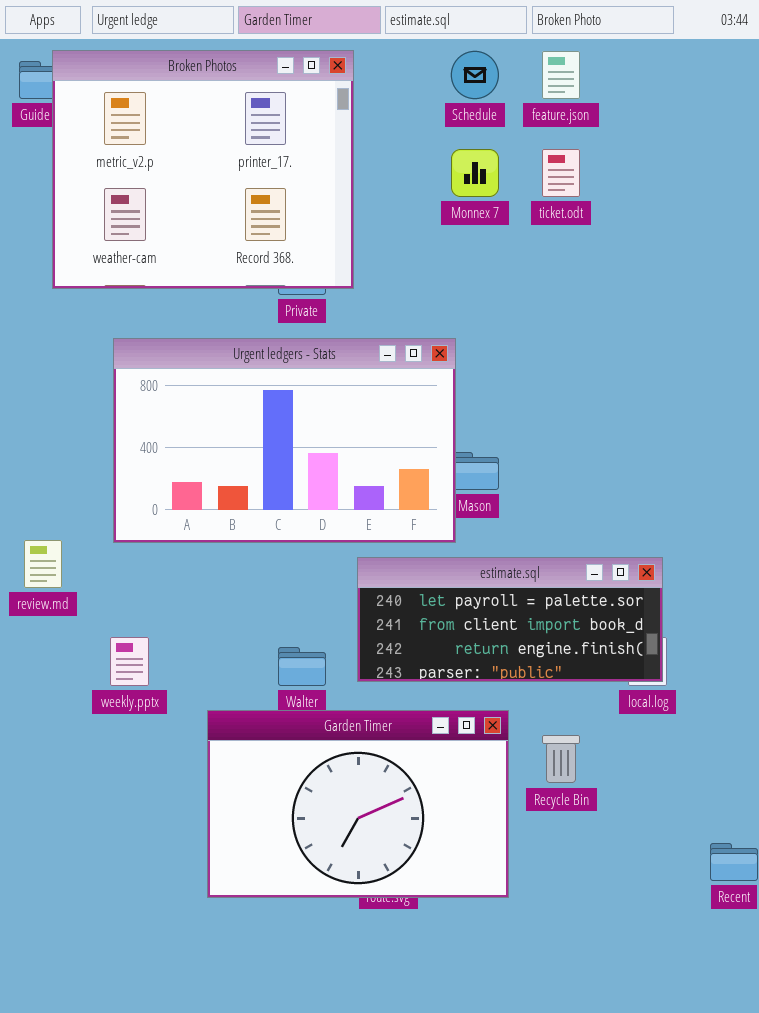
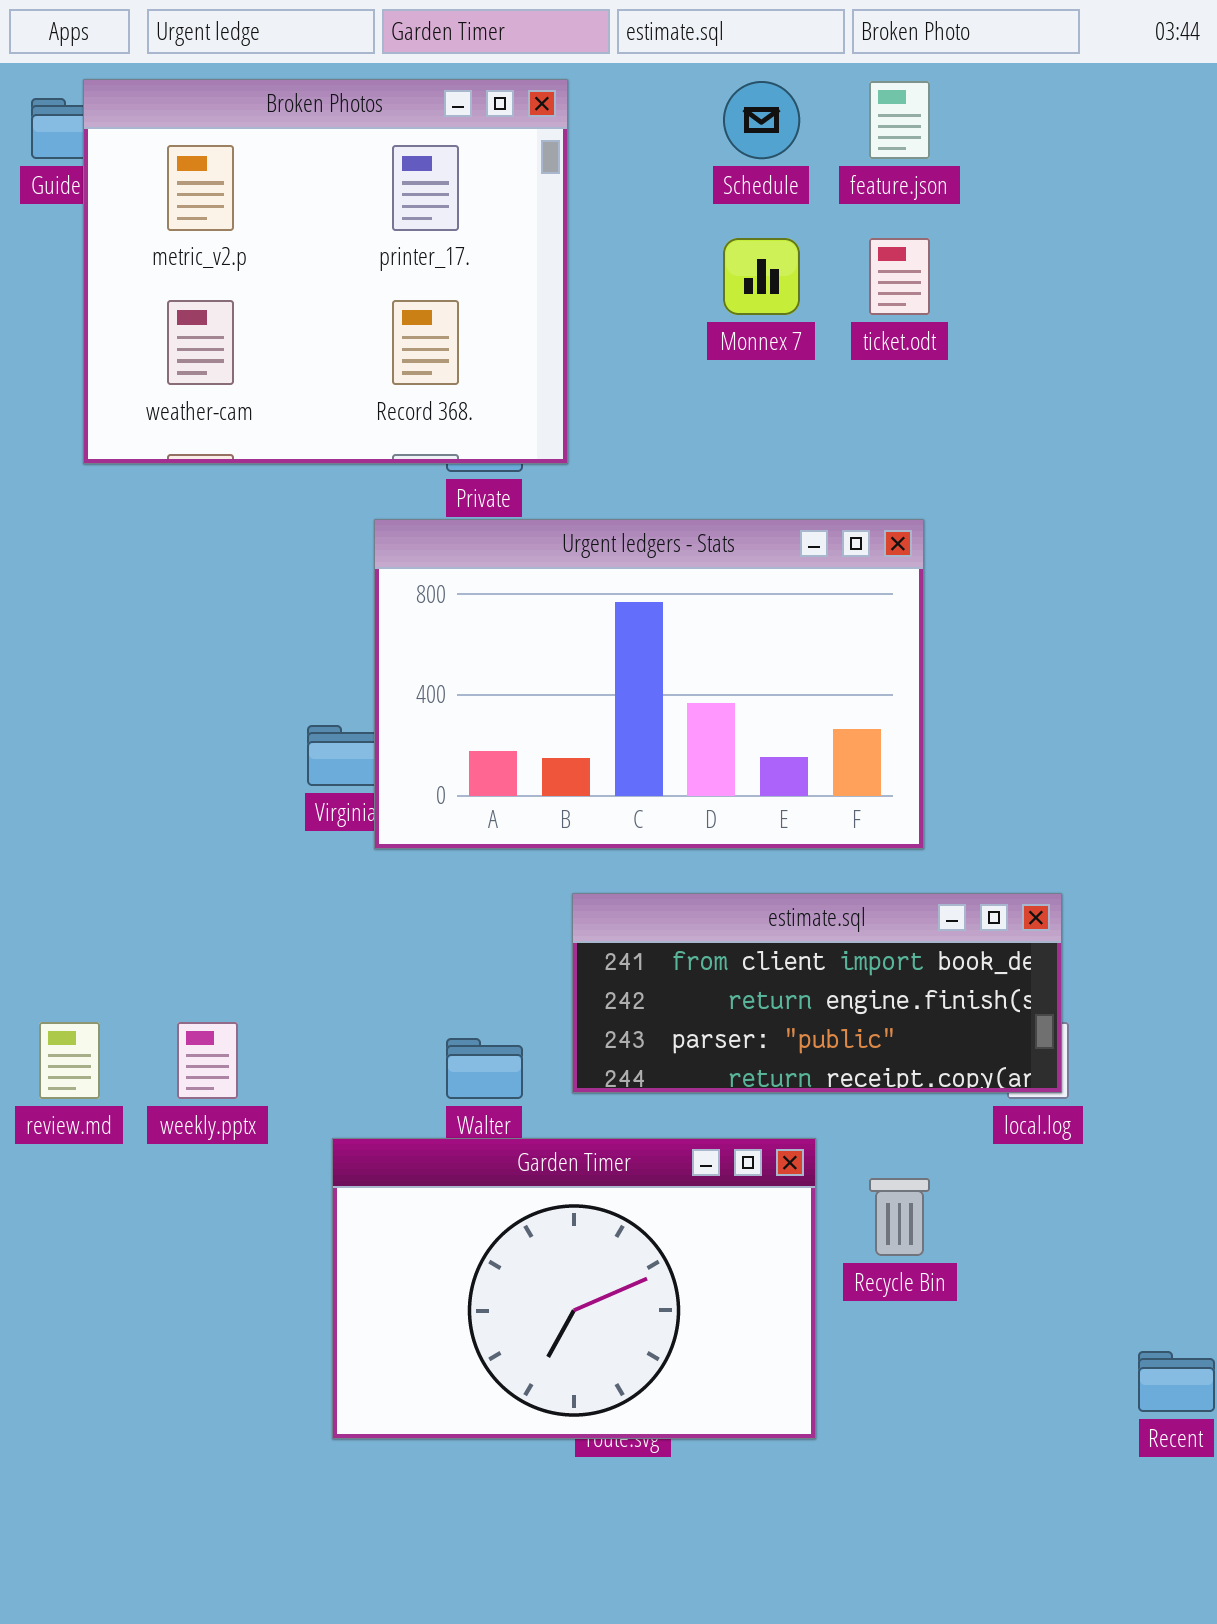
Urgent ledgers - Stats: [113,338,456,543] -> [374,519,924,849], moved
review.md: [24,540,62,588] -> [39,1022,100,1099], moved
estimate.sql: [357,557,663,682] -> [572,893,1062,1093], scrolled down 1 row

